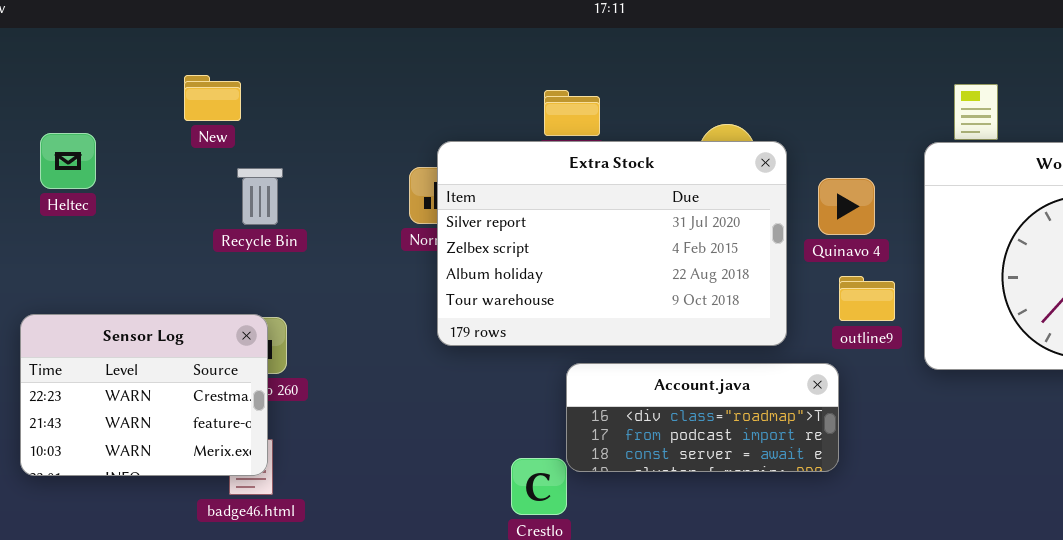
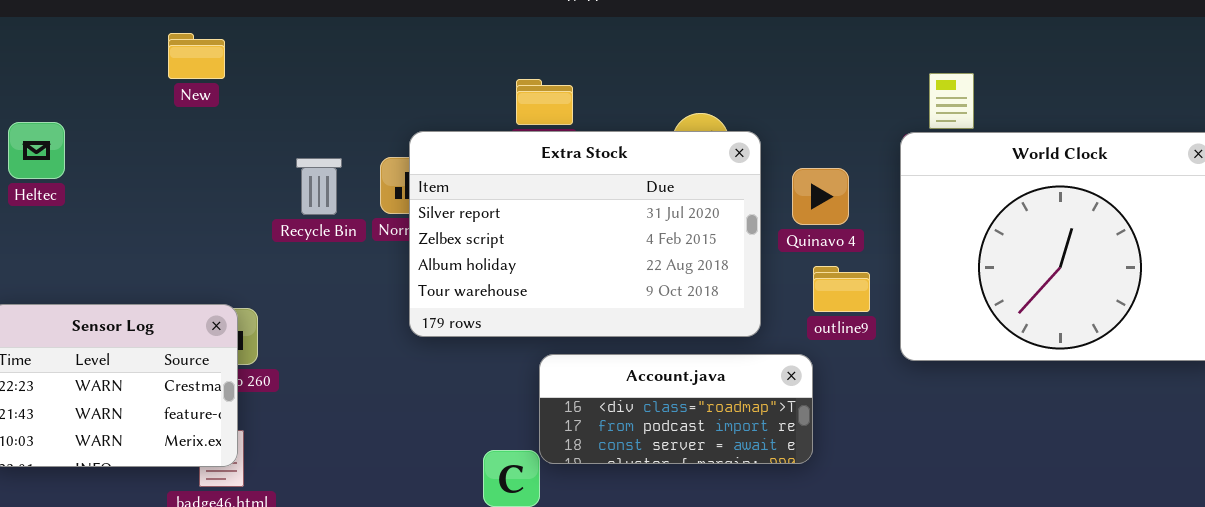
New: [184,75,241,121] -> [168,33,225,79], moved
Recycle Bin: [237,168,283,225] -> [296,158,342,215], moved

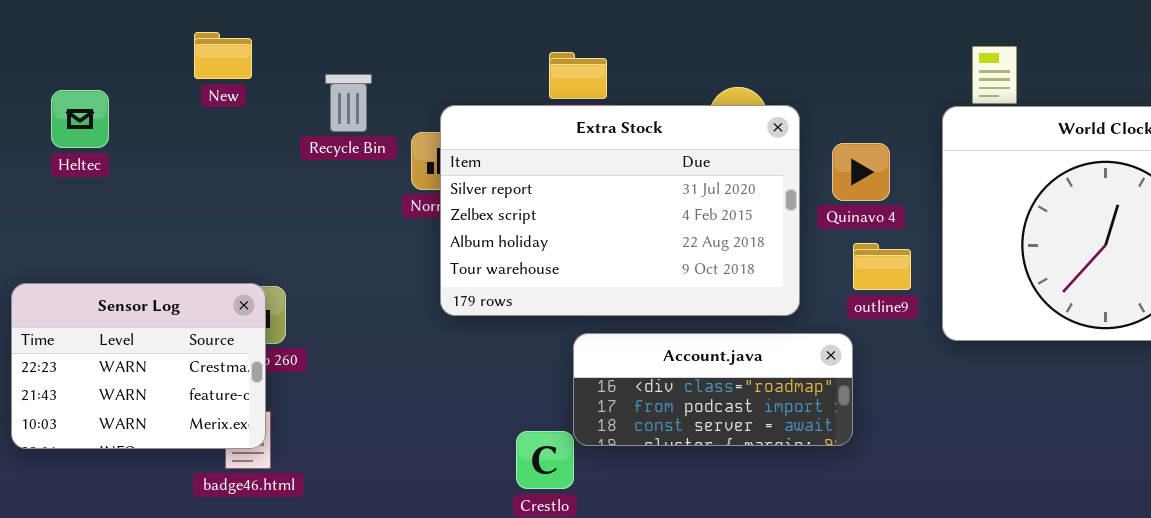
New: [168,33,225,79] -> [194,32,252,79], moved
Heltec: [8,122,65,179] -> [51,90,109,148], moved
Recycle Bin: [296,158,342,215] -> [325,74,372,132], moved

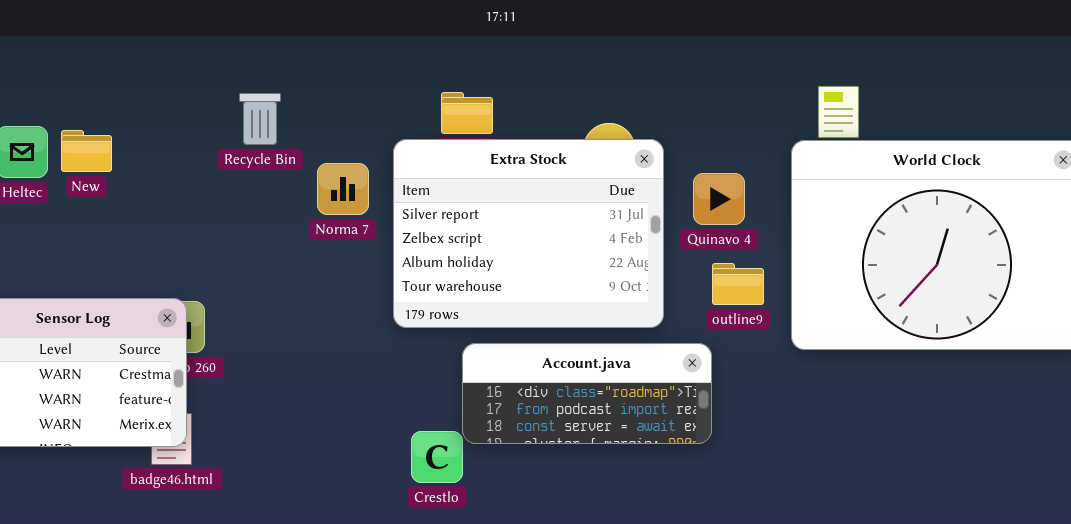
New: [194,32,252,79] -> [61,130,112,172], moved
Recycle Bin: [325,74,372,132] -> [239,93,281,145], moved
Extra Stock: [440,105,800,316] -> [393,139,664,328], resized

